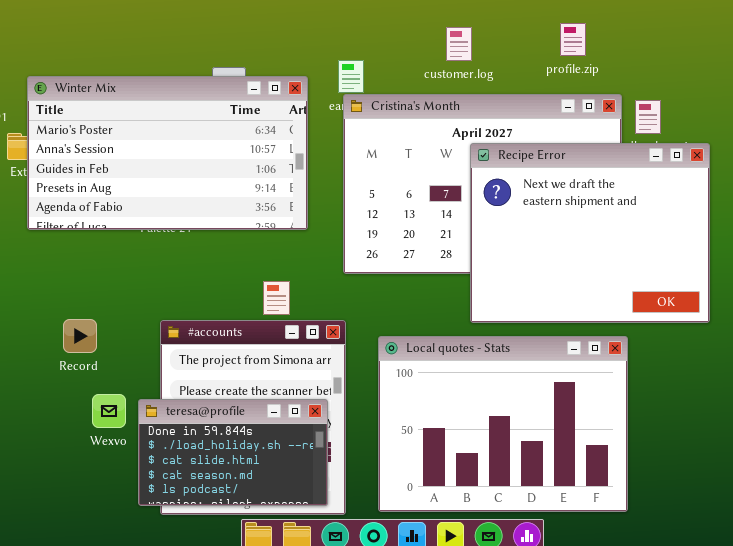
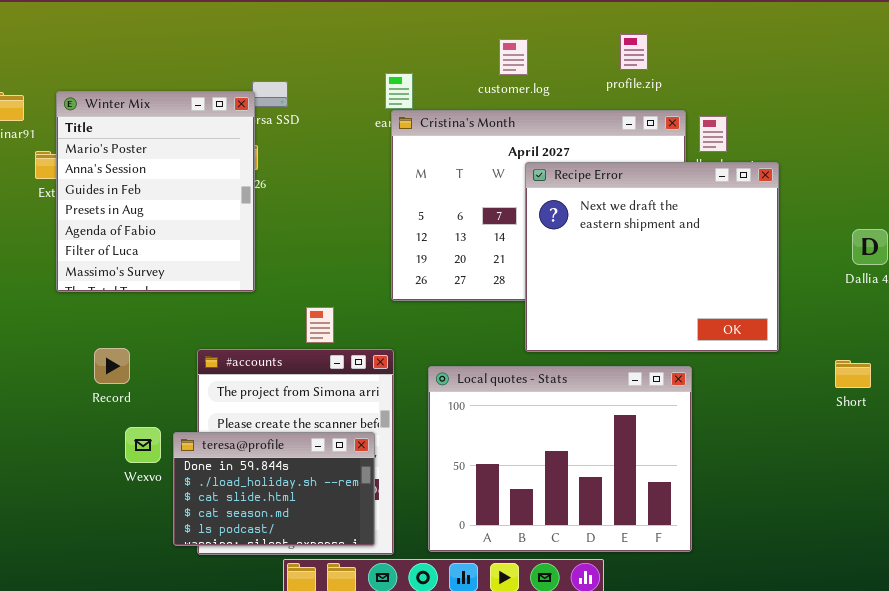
Winter Mix: [27,76,308,230] -> [56,91,255,292], resized

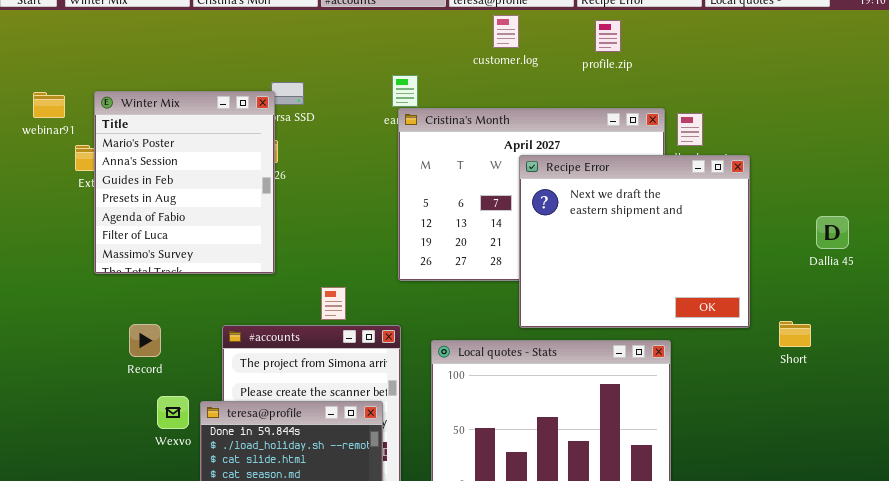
profile.zip: [620,34,648,70] -> [595,20,621,52], moved
customer.log: [499,39,528,75] -> [493,15,519,48], moved
Short: [835,360,871,388] -> [779,321,811,347], moved

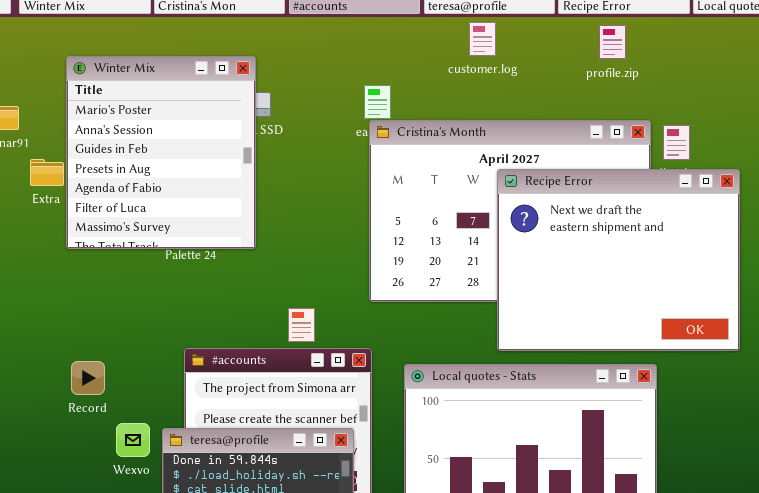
profile.zip: [595,20,621,52] -> [599,25,626,59], moved
Winter Mix: [94,91,275,274] -> [66,56,256,249], moved
Record: [129,324,161,357] -> [71,361,105,395], moved

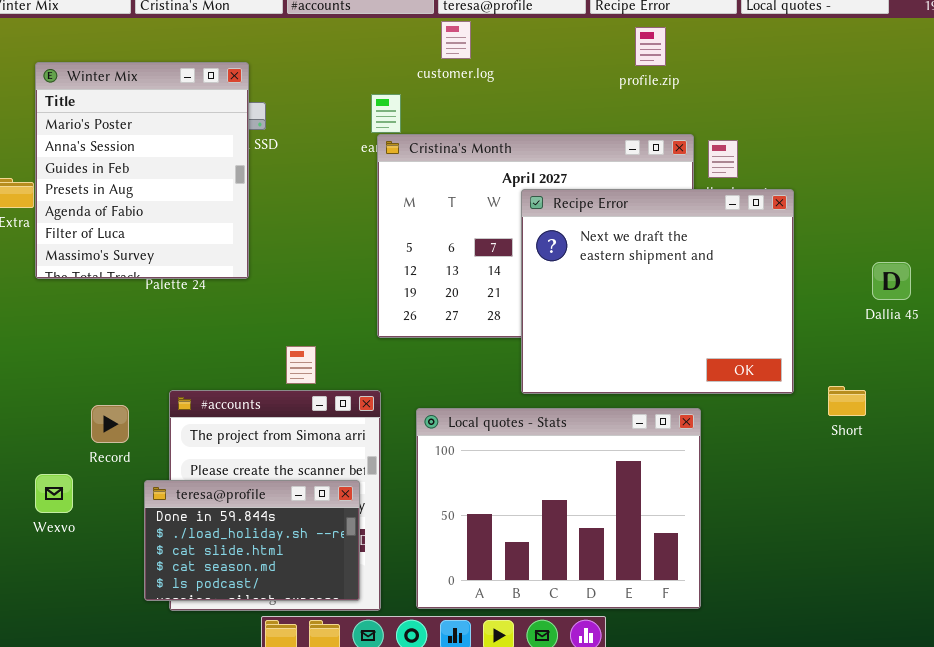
customer.log: [469,22,496,56] -> [441,21,471,59], moved
Record: [71,361,105,395] -> [91,405,129,443], moved
Wexvo: [116,423,150,457] -> [35,474,73,513], moved

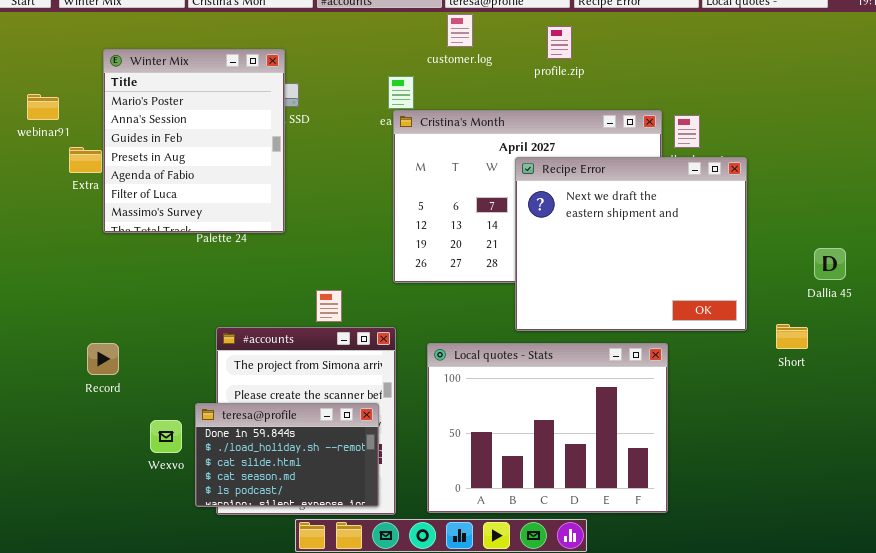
profile.zip: [635,27,666,66] -> [547,26,572,59], moved
Dallia 45: [872,262,911,300] -> [814,248,846,280], moved
Record: [91,405,129,443] -> [87,343,119,375], moved
Wexvo: [35,474,73,513] -> [150,420,182,453], moved

